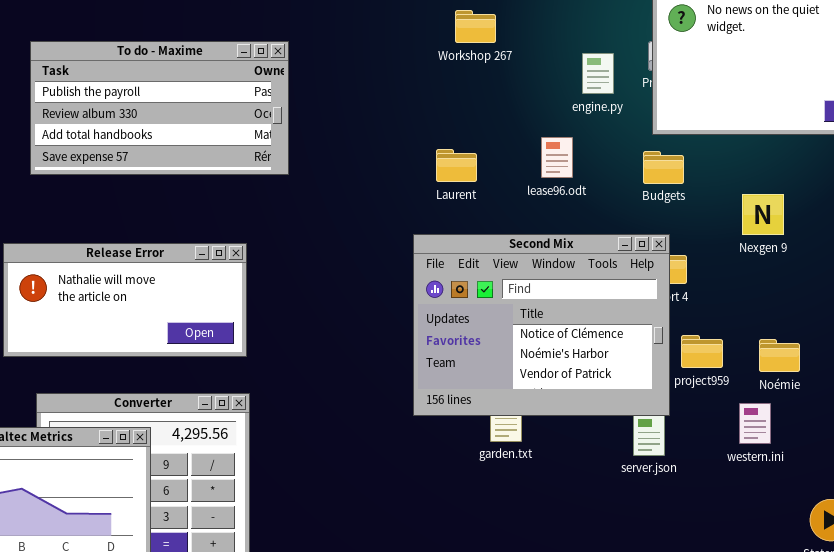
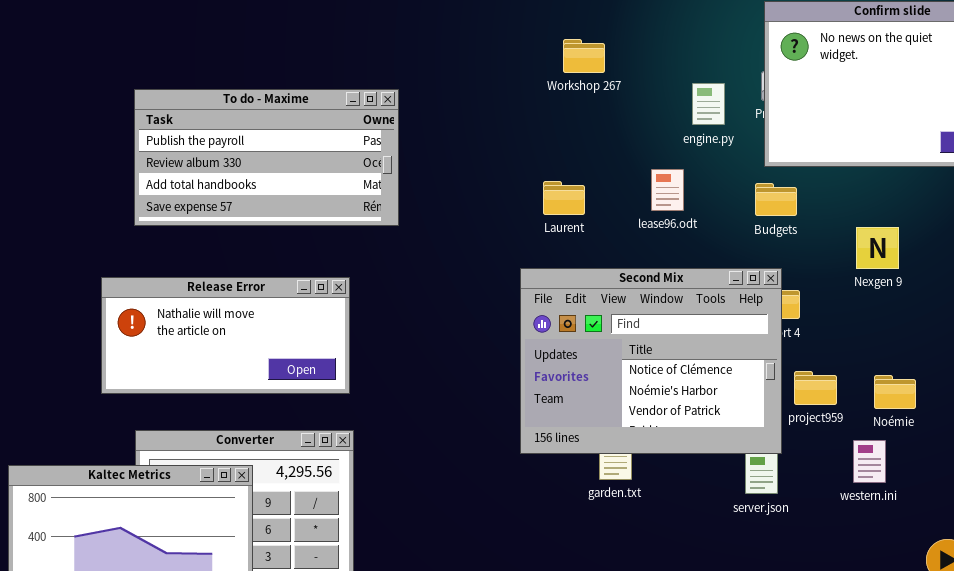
To do - Maxime: [30,41,289,175] -> [134,89,399,226], moved

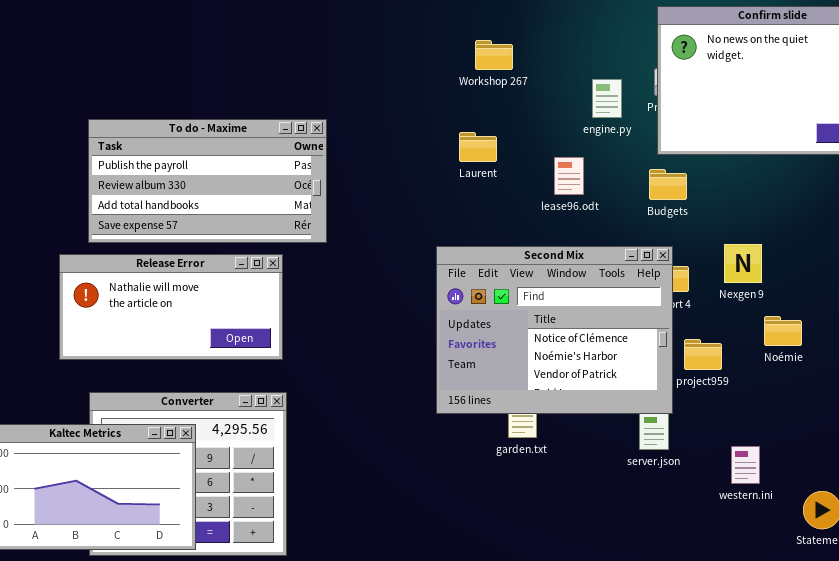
To do - Maxime: [134,89,399,226] -> [88,119,327,243], moved
Laurent: [543,181,585,215] -> [459,132,497,162], moved
Nexgen 9: [856,227,899,269] -> [724,244,762,283], moved
Noémie: [874,375,916,409] -> [764,316,802,346], moved
western.ini: [853,440,886,483] -> [731,446,760,484], moved

